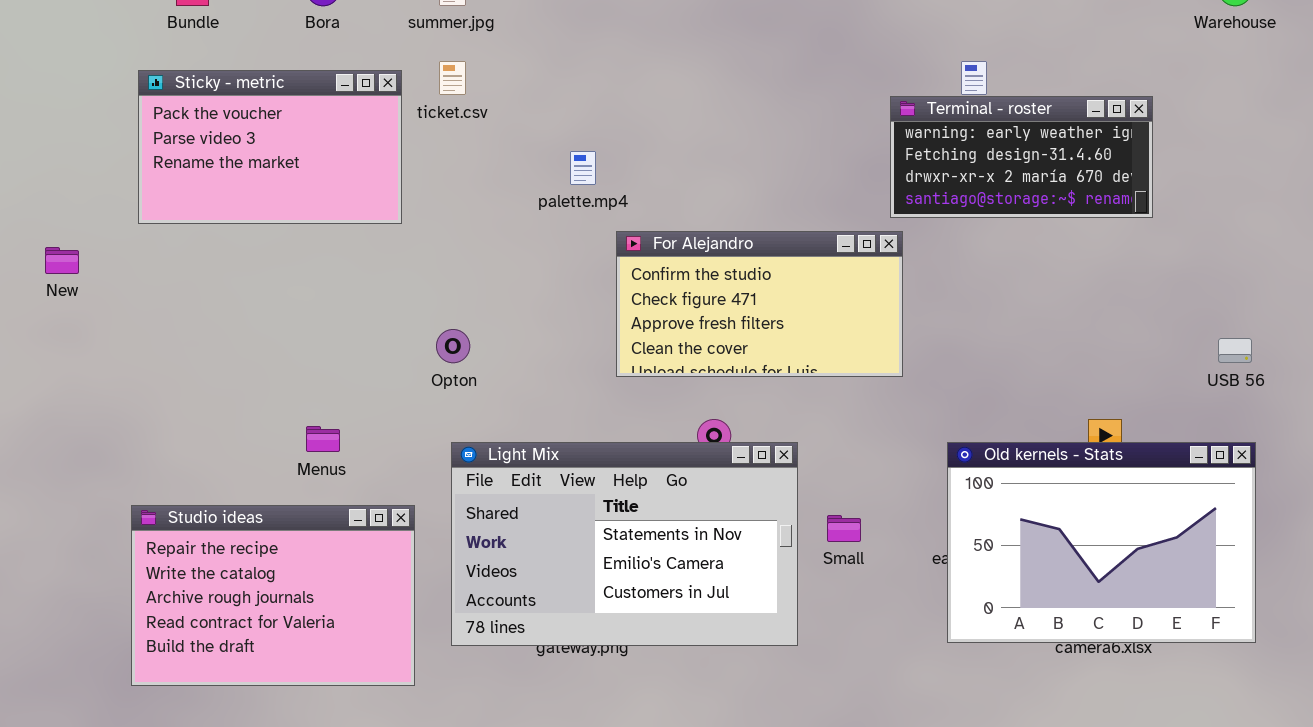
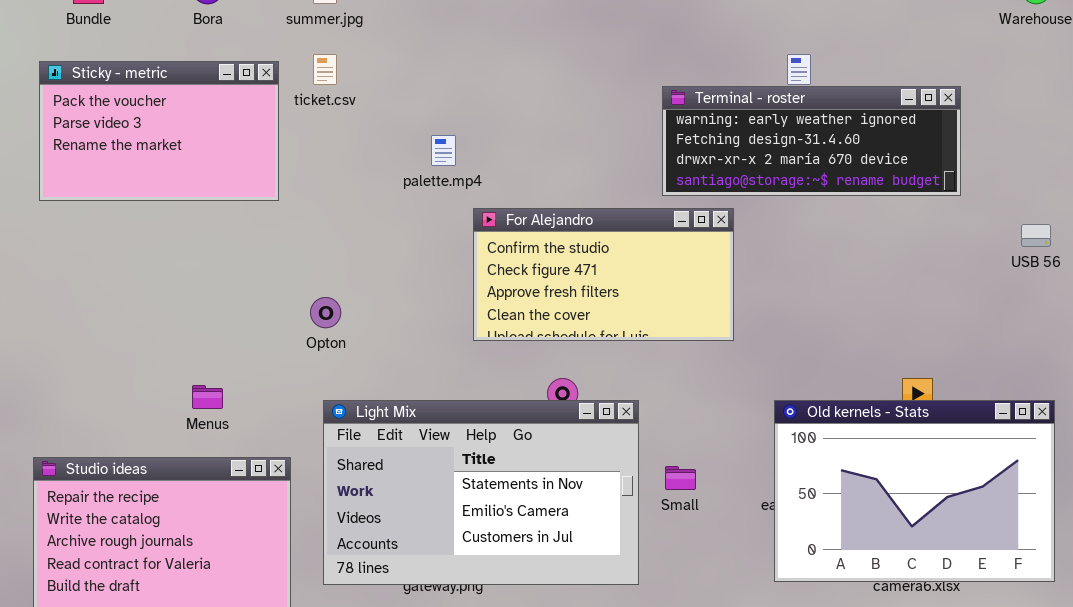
Terminal - roster: [890,96,1153,218] -> [662,86,961,196], resized
USB 56: [1218,338,1252,363] -> [1021,224,1051,247], moved

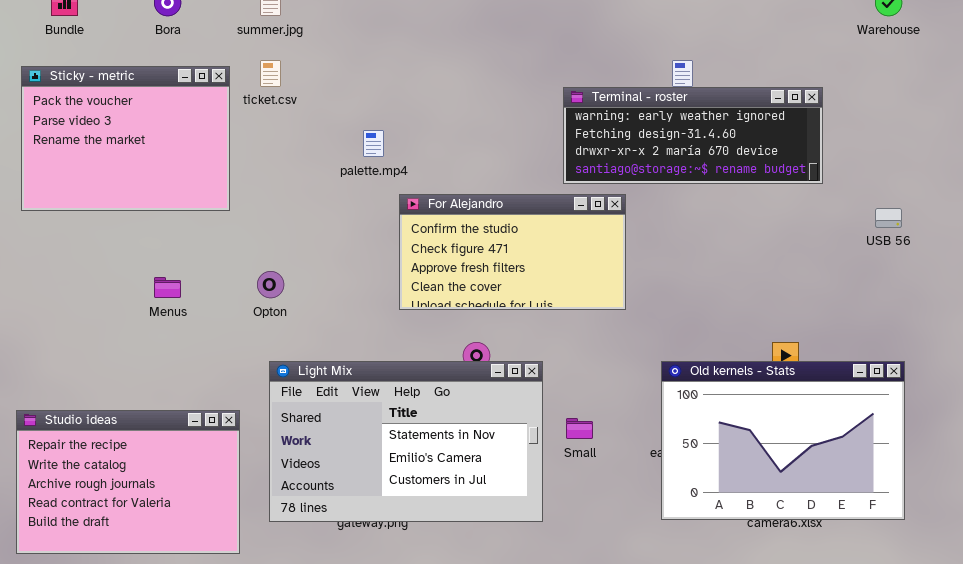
Sticky - metric: [39,61,279,201] -> [21,66,230,211], resized
Menus: [192,385,223,409] -> [154,277,181,298], moved

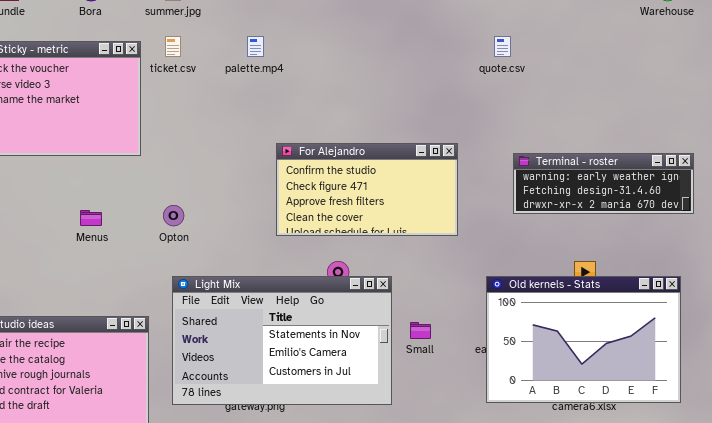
Terminal - roster: [563,87,823,184] -> [513,153,694,214], moved, resized
palette.mp4: [363,130,384,157] -> [247,36,264,57], moved

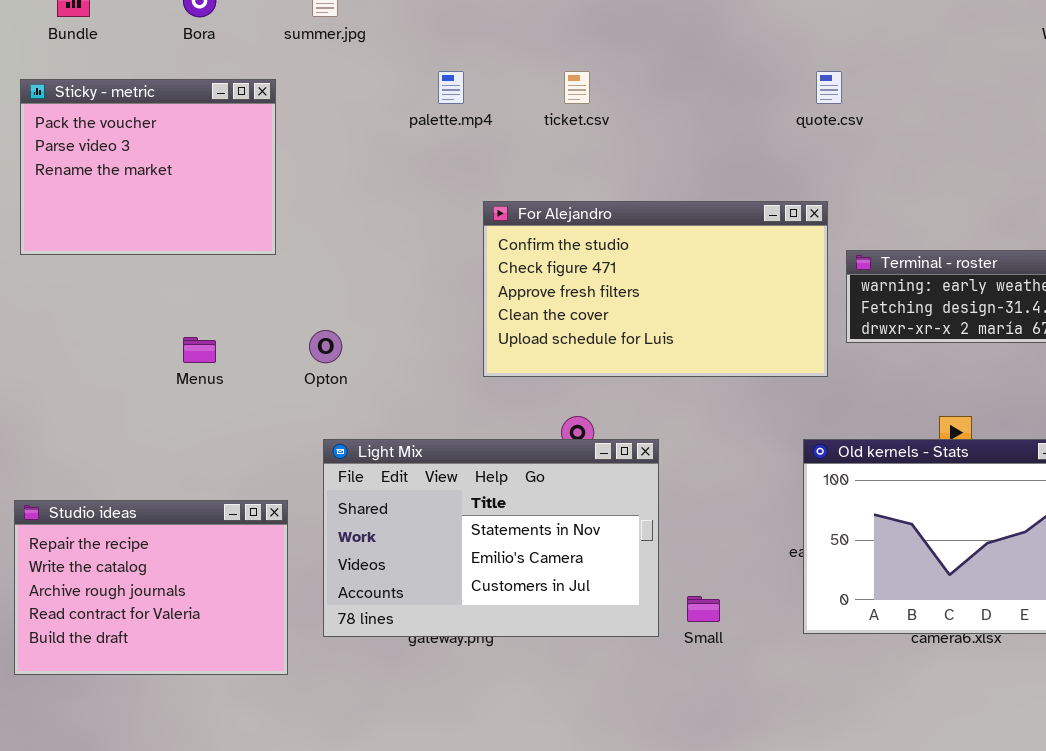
ticket.csv: [165,36,181,57] -> [564,71,590,104], moved
For Alejandro: [276,143,458,236] -> [483,201,828,377], resized
Small: [410,322,431,339] -> [687,596,720,622], moved

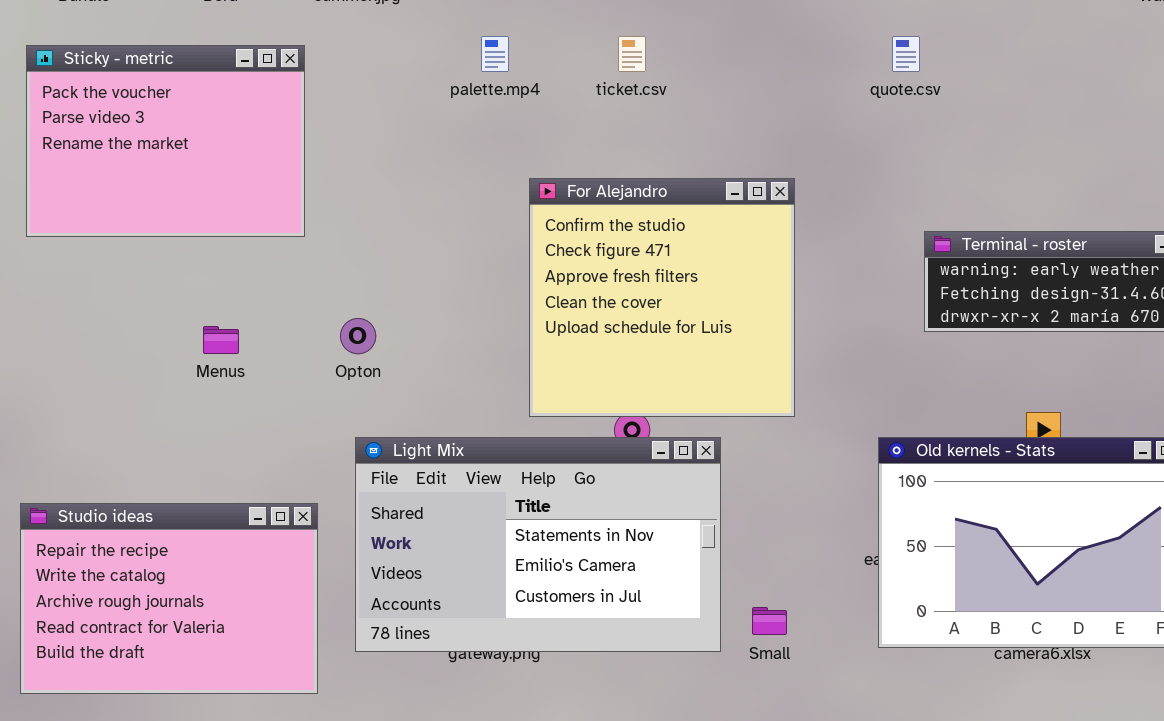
For Alejandro: [483,201,828,377] -> [529,178,795,417], resized

